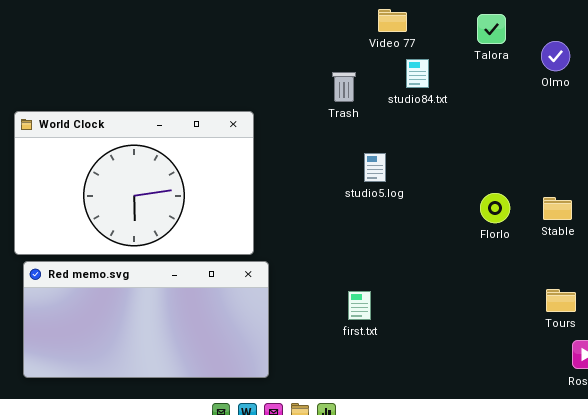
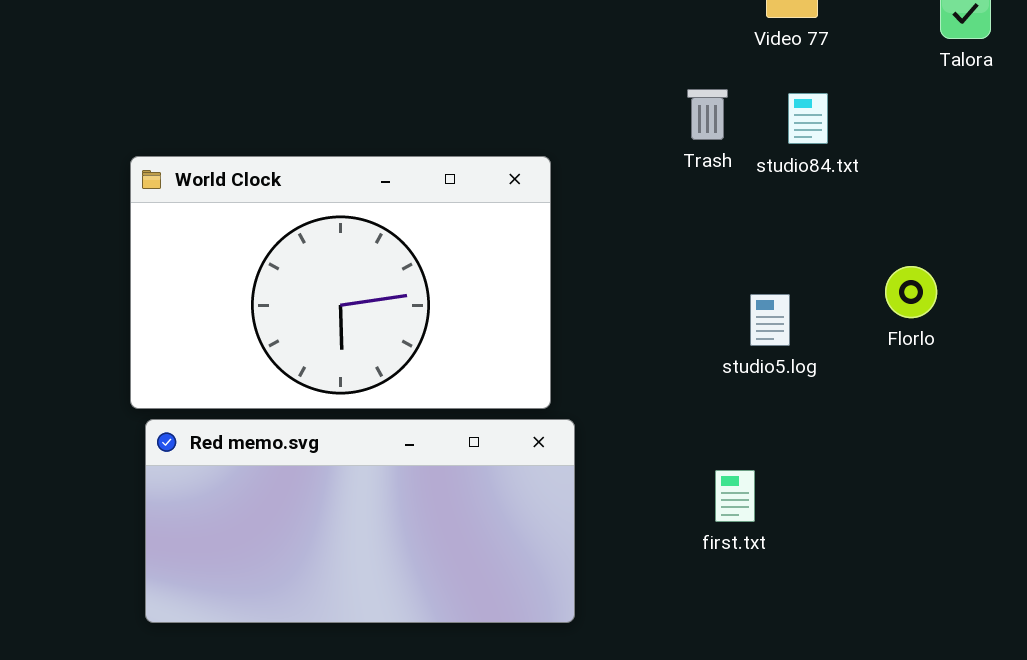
studio84.txt: [406,59,429,88] -> [788,93,828,144], moved
studio5.log: [364,153,386,182] -> [750,294,790,346], moved
Florlo: [480,193,510,223] -> [885,266,937,318], moved

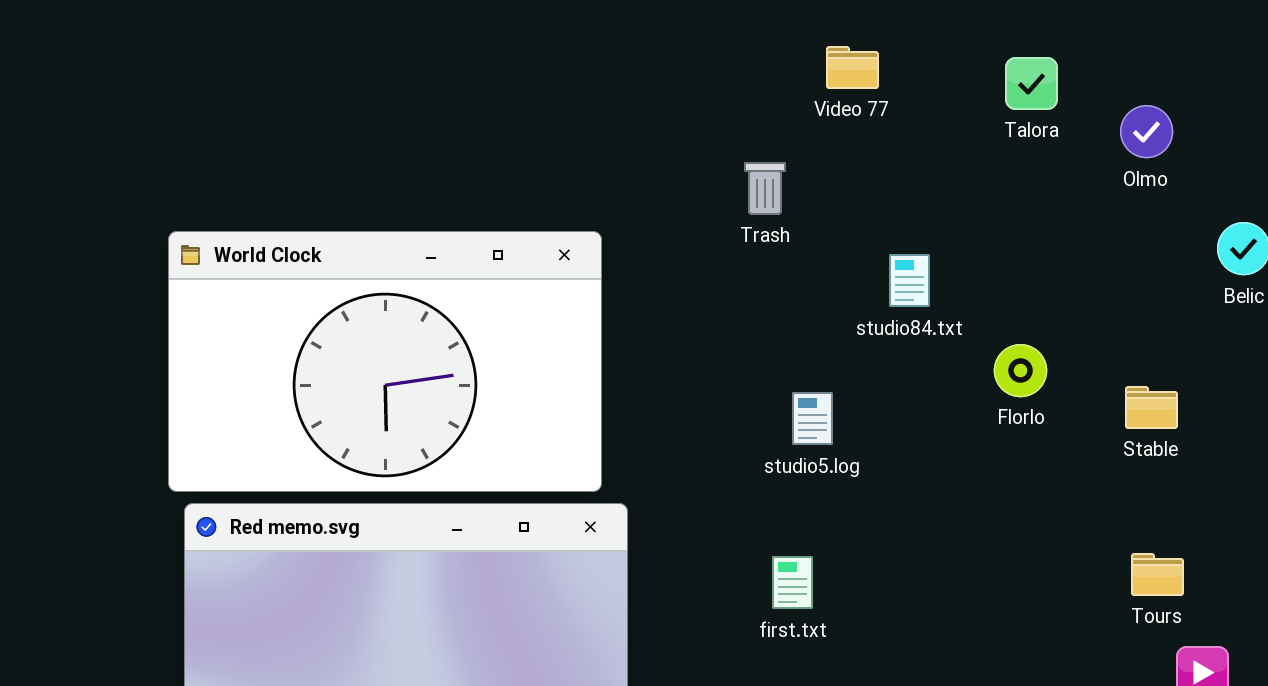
studio84.txt: [788,93,828,144] -> [889,254,930,307], moved
Florlo: [885,266,937,318] -> [994,344,1047,397], moved
studio5.log: [750,294,790,346] -> [792,392,833,445], moved

